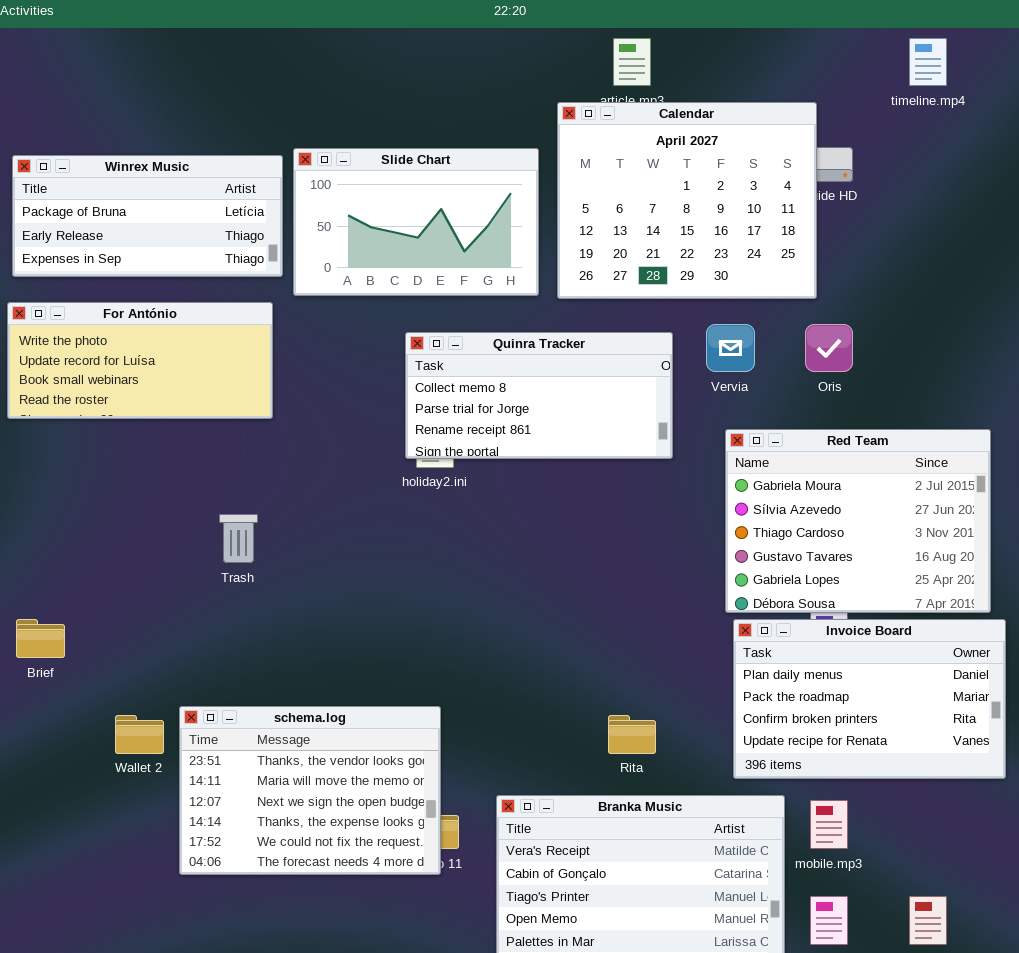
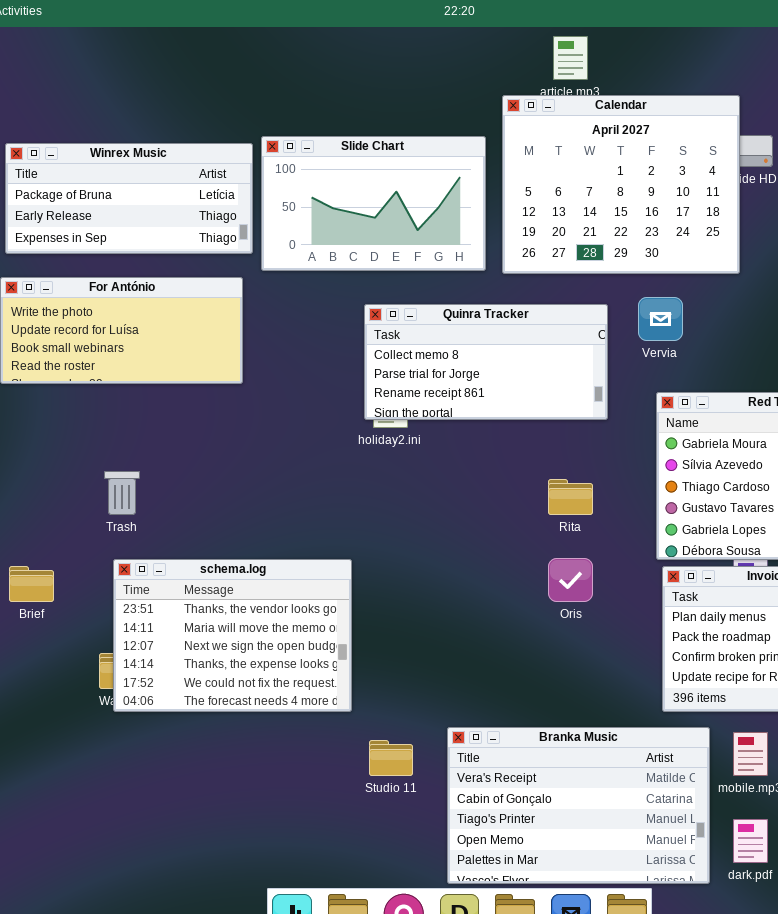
Oris: [805,324,853,372] -> [548,558,593,602], moved
Trash: [219,514,258,563] -> [104,471,140,515], moved
schema.log: [179,706,441,875] -> [113,559,352,712], moved
Rita: [608,715,656,754] -> [548,479,593,515], moved

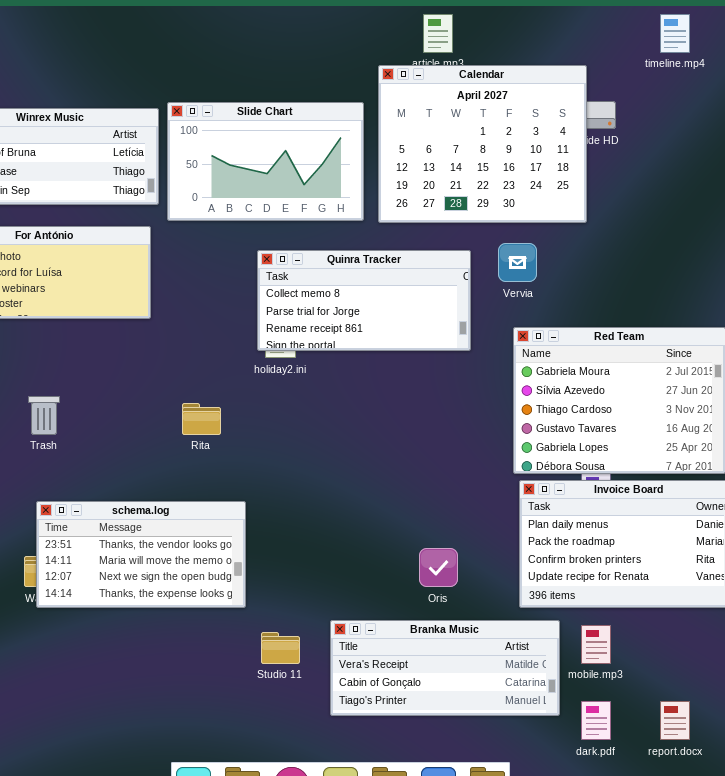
Rita: [548,479,593,515] -> [182,403,221,435], moved
Oris: [548,558,593,602] -> [419,548,458,587], moved
schema.log: [113,559,352,712] -> [36,501,246,608], resized
Branka Music: [447,727,710,884] -> [330,620,560,716], resized

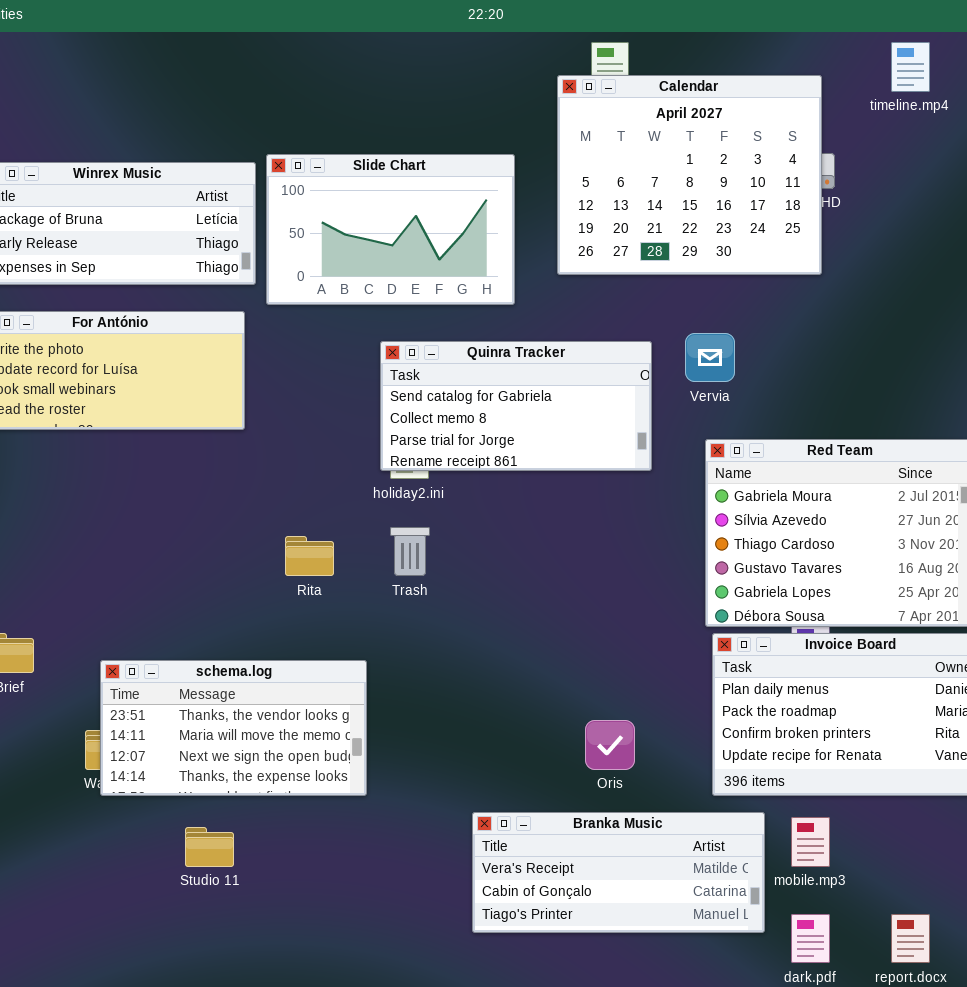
Calendar: [378,65,587,223] -> [557,75,822,275], moved
Quinra Tracker: [257,250,471,351] -> [380,341,652,471], scrolled up 1 row
Trash: [28,396,60,435] -> [390,527,430,576], moved
Studio 11: [261,632,300,664] -> [185,827,234,867], moved

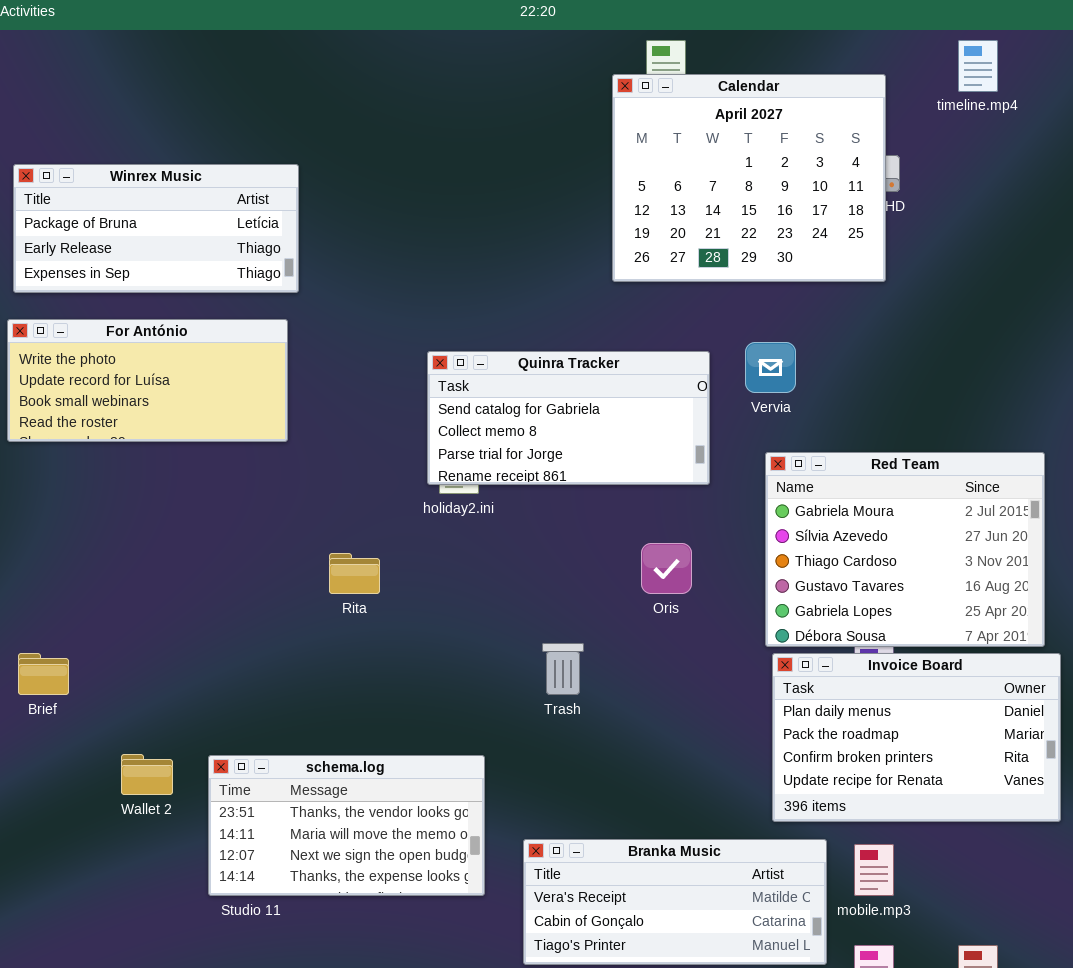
Slide Chart: [266,154,515,305] -> none, closed
Trash: [390,527,430,576] -> [542,643,584,695], moved
schema.log: [100,660,367,796] -> [208,755,485,896], moved
Oris: [585,720,635,770] -> [641,543,692,594], moved

